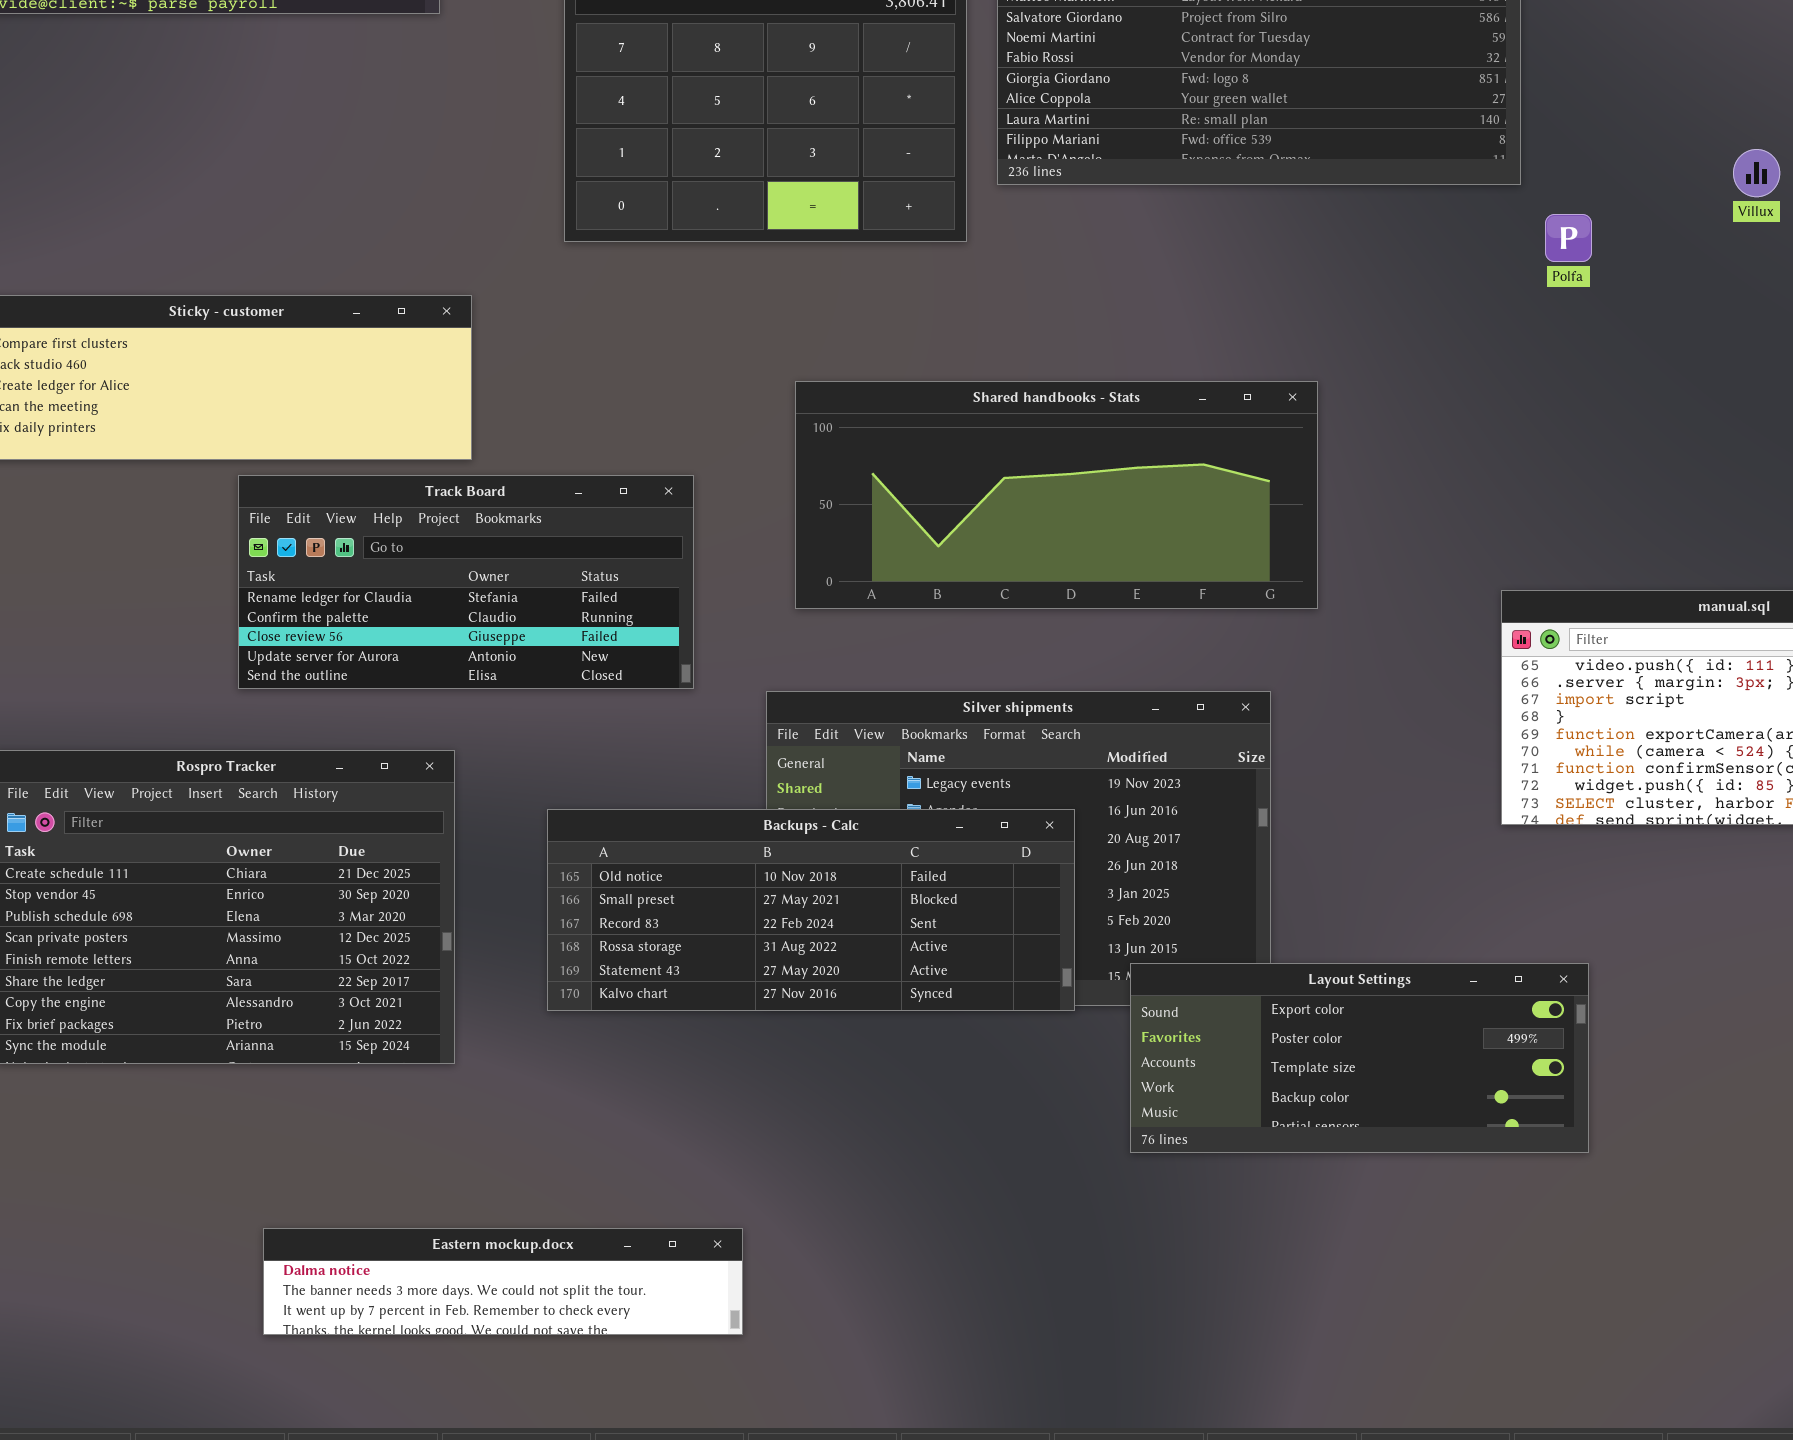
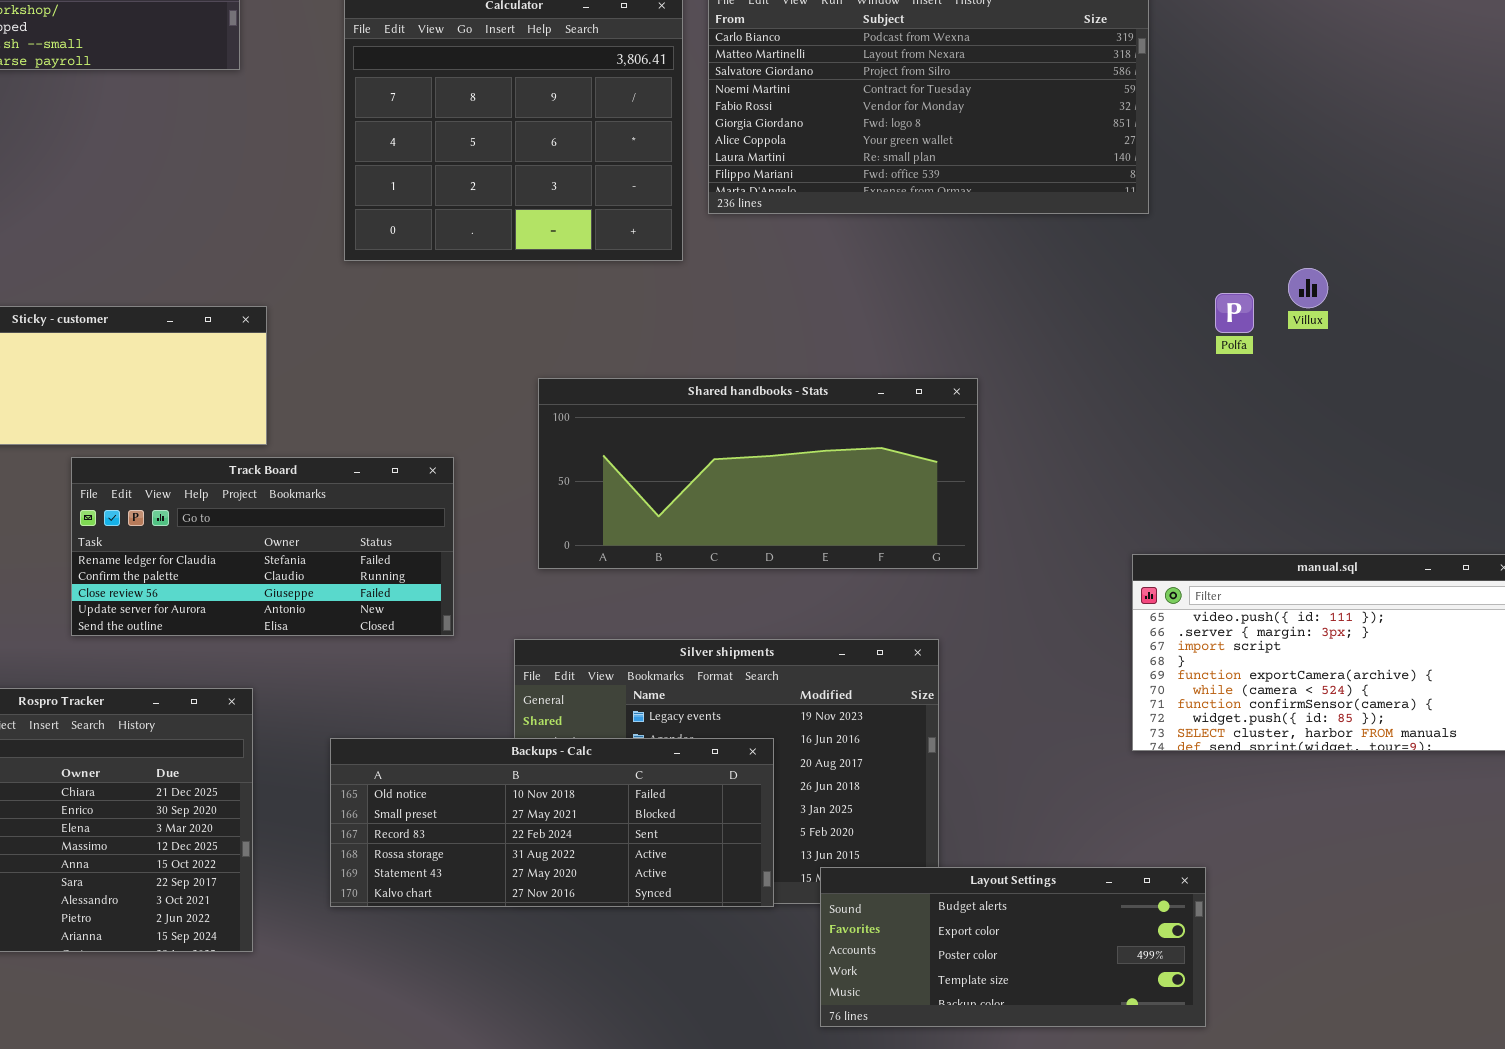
Villux: [1733,149,1780,197] -> [1288,268,1328,308], moved
Polfa: [1545,214,1592,262] -> [1215,293,1254,333], moved
Layout Settings: [1130,963,1589,1153] -> [820,867,1206,1027], scrolled up 1 row

